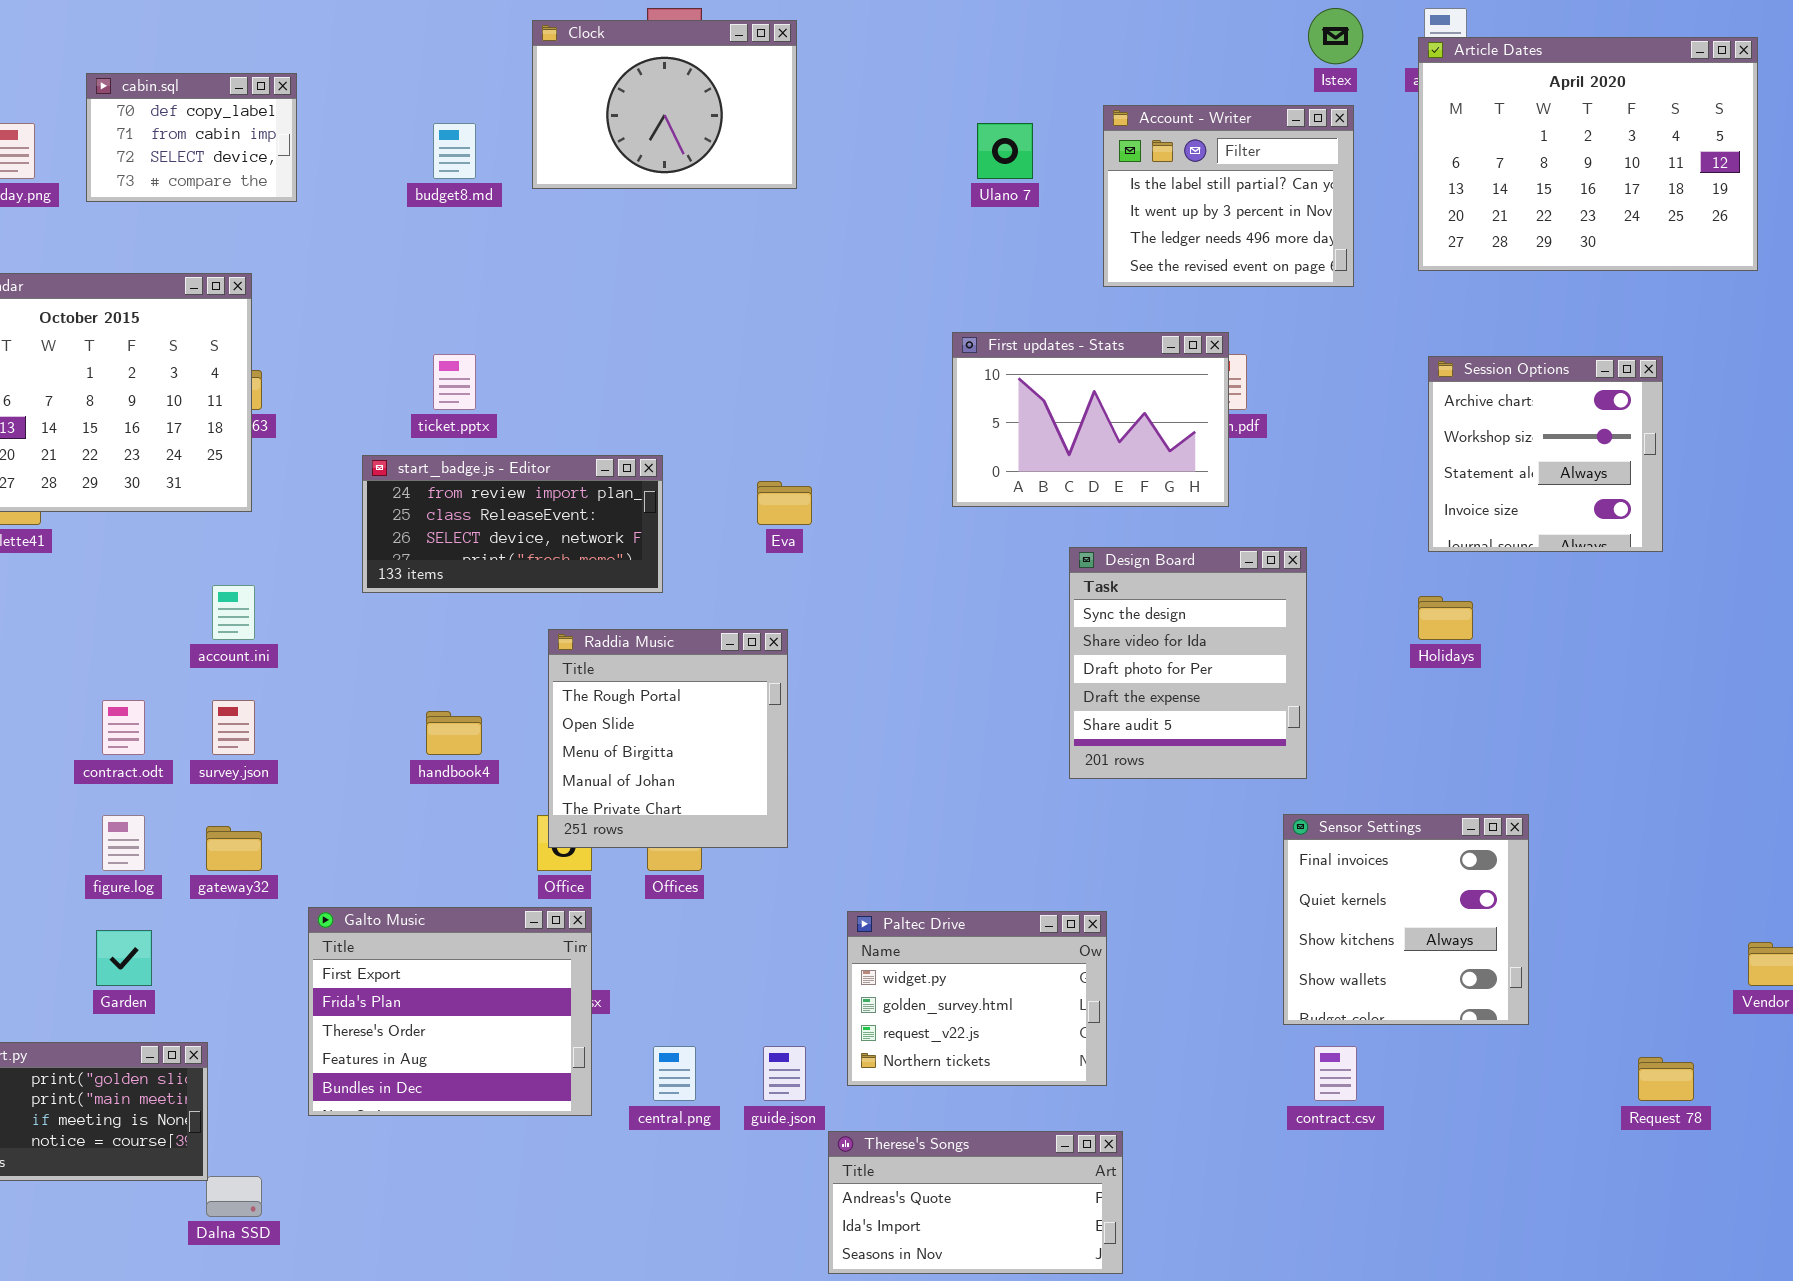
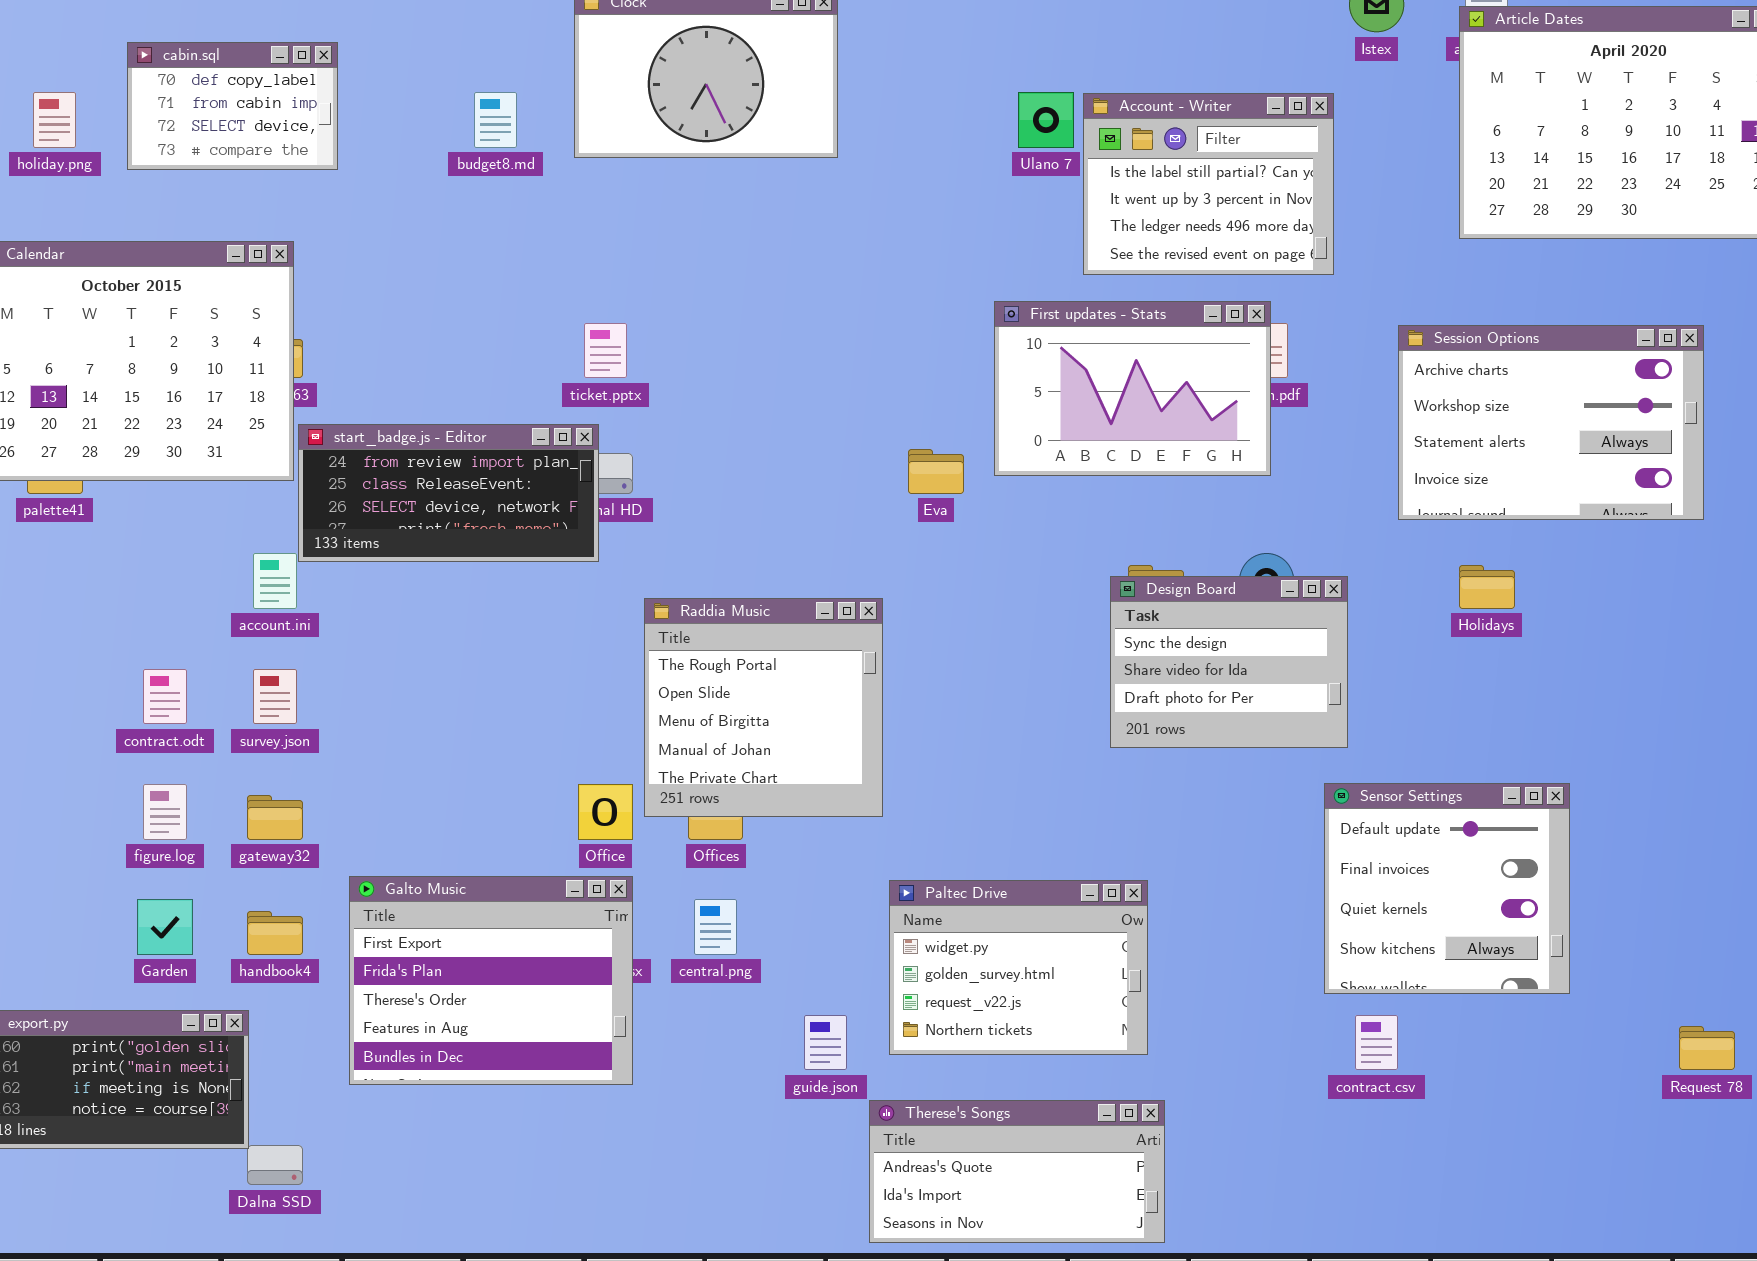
Account - Writer: [1103,105,1354,287] -> [1083,93,1334,275], moved
ticket.pptx: [433,354,476,410] -> [584,323,627,378], moved
Session Options: [1428,356,1663,552] -> [1398,325,1704,520], resized
start_badge.js - Editor: [362,455,663,593] -> [298,424,599,562], moved
Eva: [757,481,812,525] -> [908,449,964,494], moved
Design Board: [1069,547,1307,779] -> [1110,576,1348,748], resized
Raddia Music: [548,629,788,848] -> [644,598,883,817], moved
handbook4: [426,711,482,755] -> [247,911,303,955], moved
Sensor Settings: [1283,814,1529,1025] -> [1324,783,1570,994], scrolled up 1 row
central.png: [653,1046,696,1101] -> [694,899,737,955], moved

